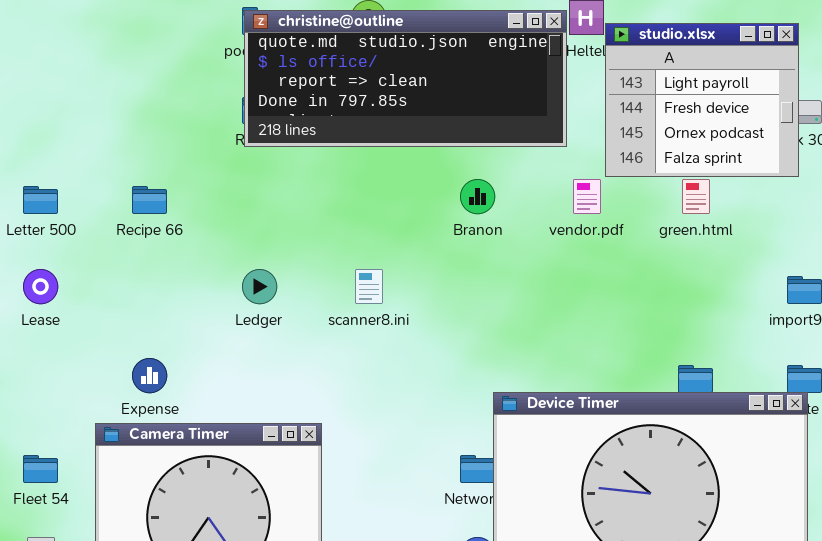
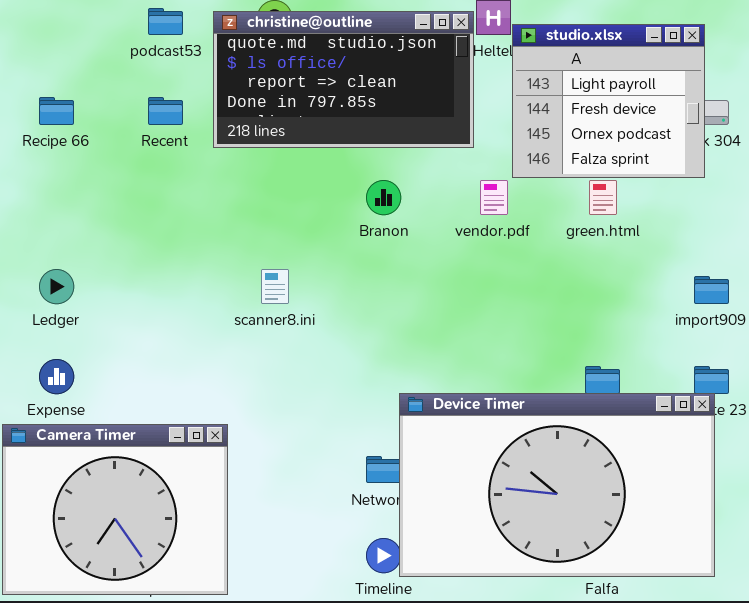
christine@outline: [244,10,567,147] -> [213,11,474,148], resized
Recipe 66: [132,186,167,214] -> [39,97,74,125], moved
Ledger: [242,269,277,304] -> [39,269,74,304], moved

